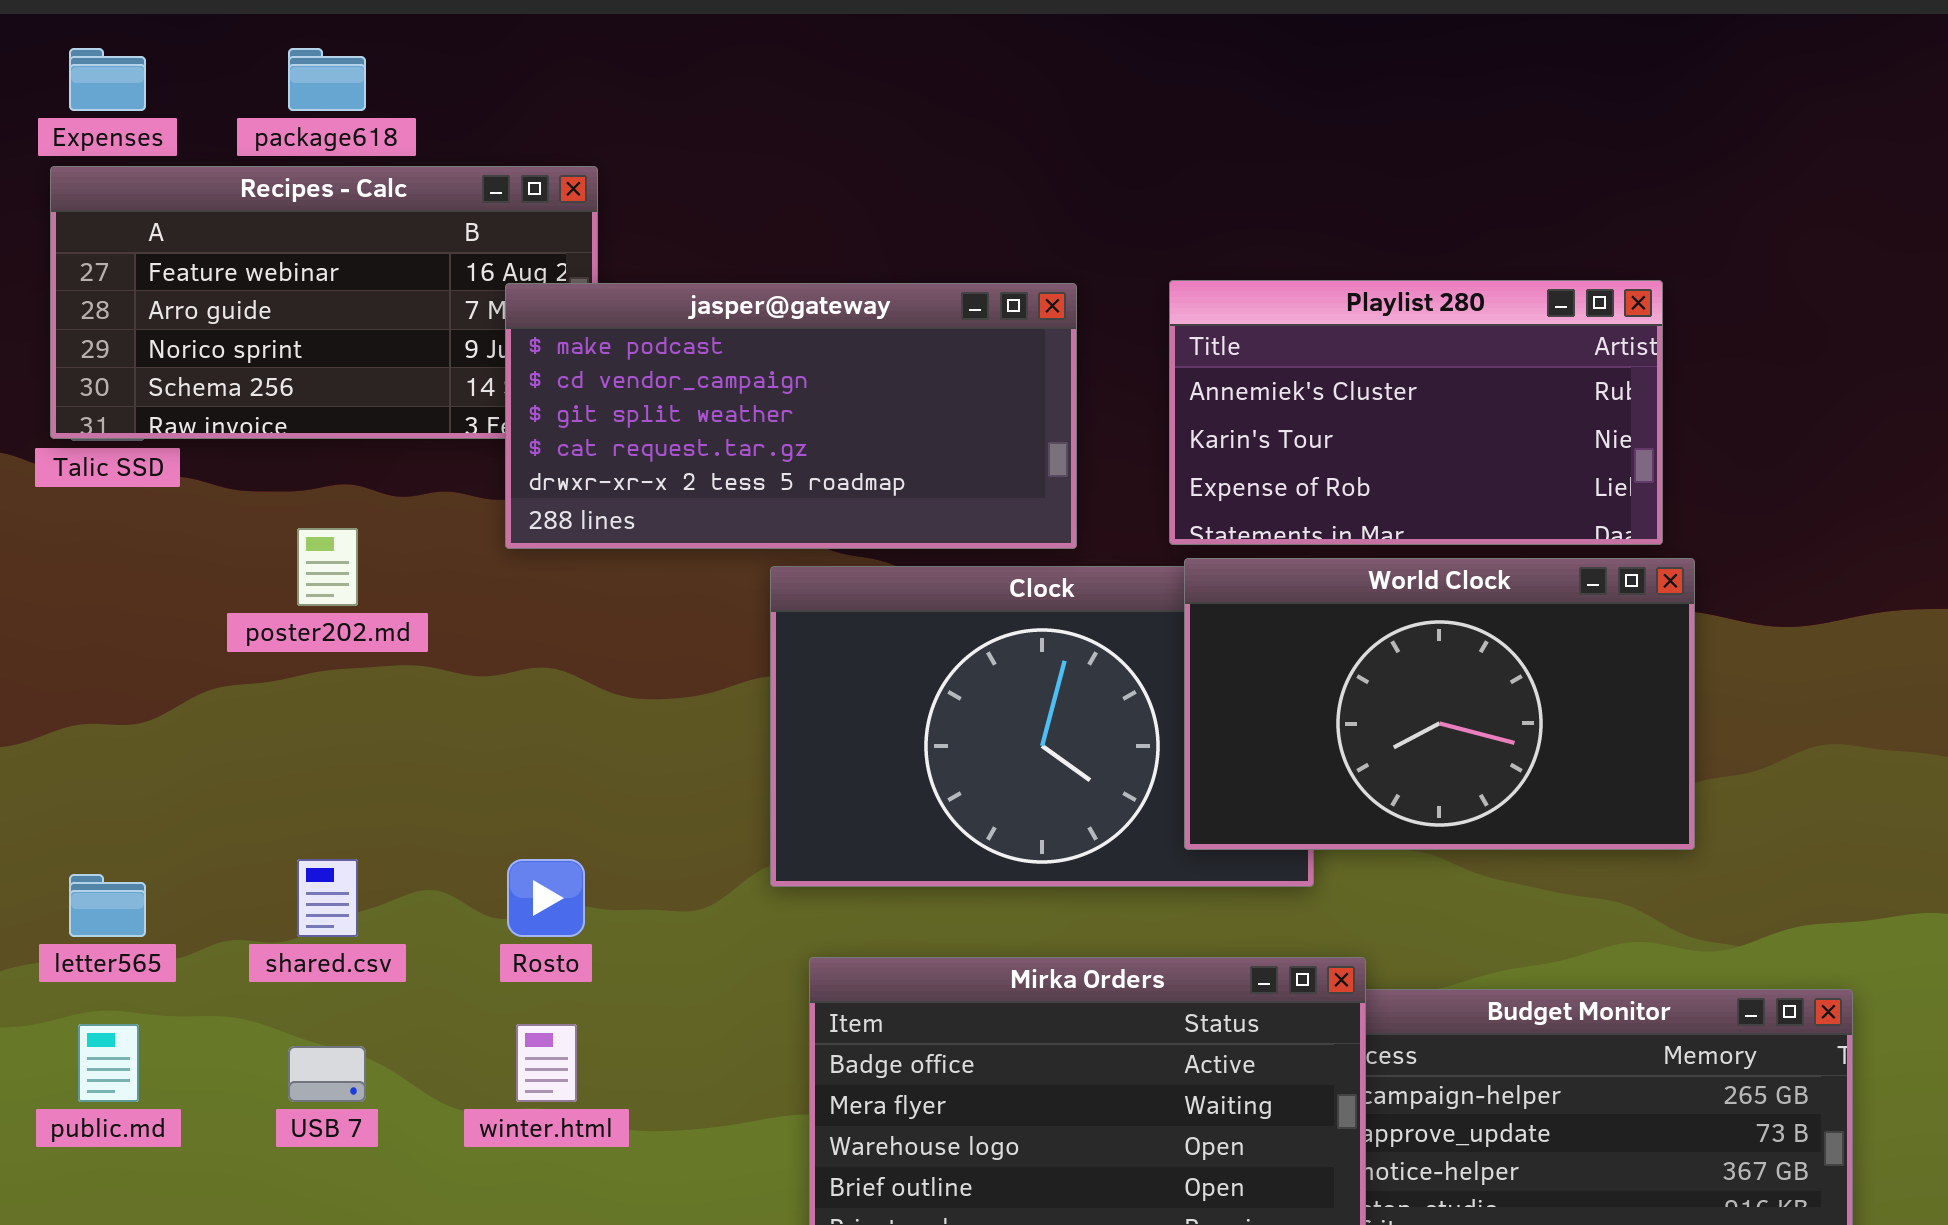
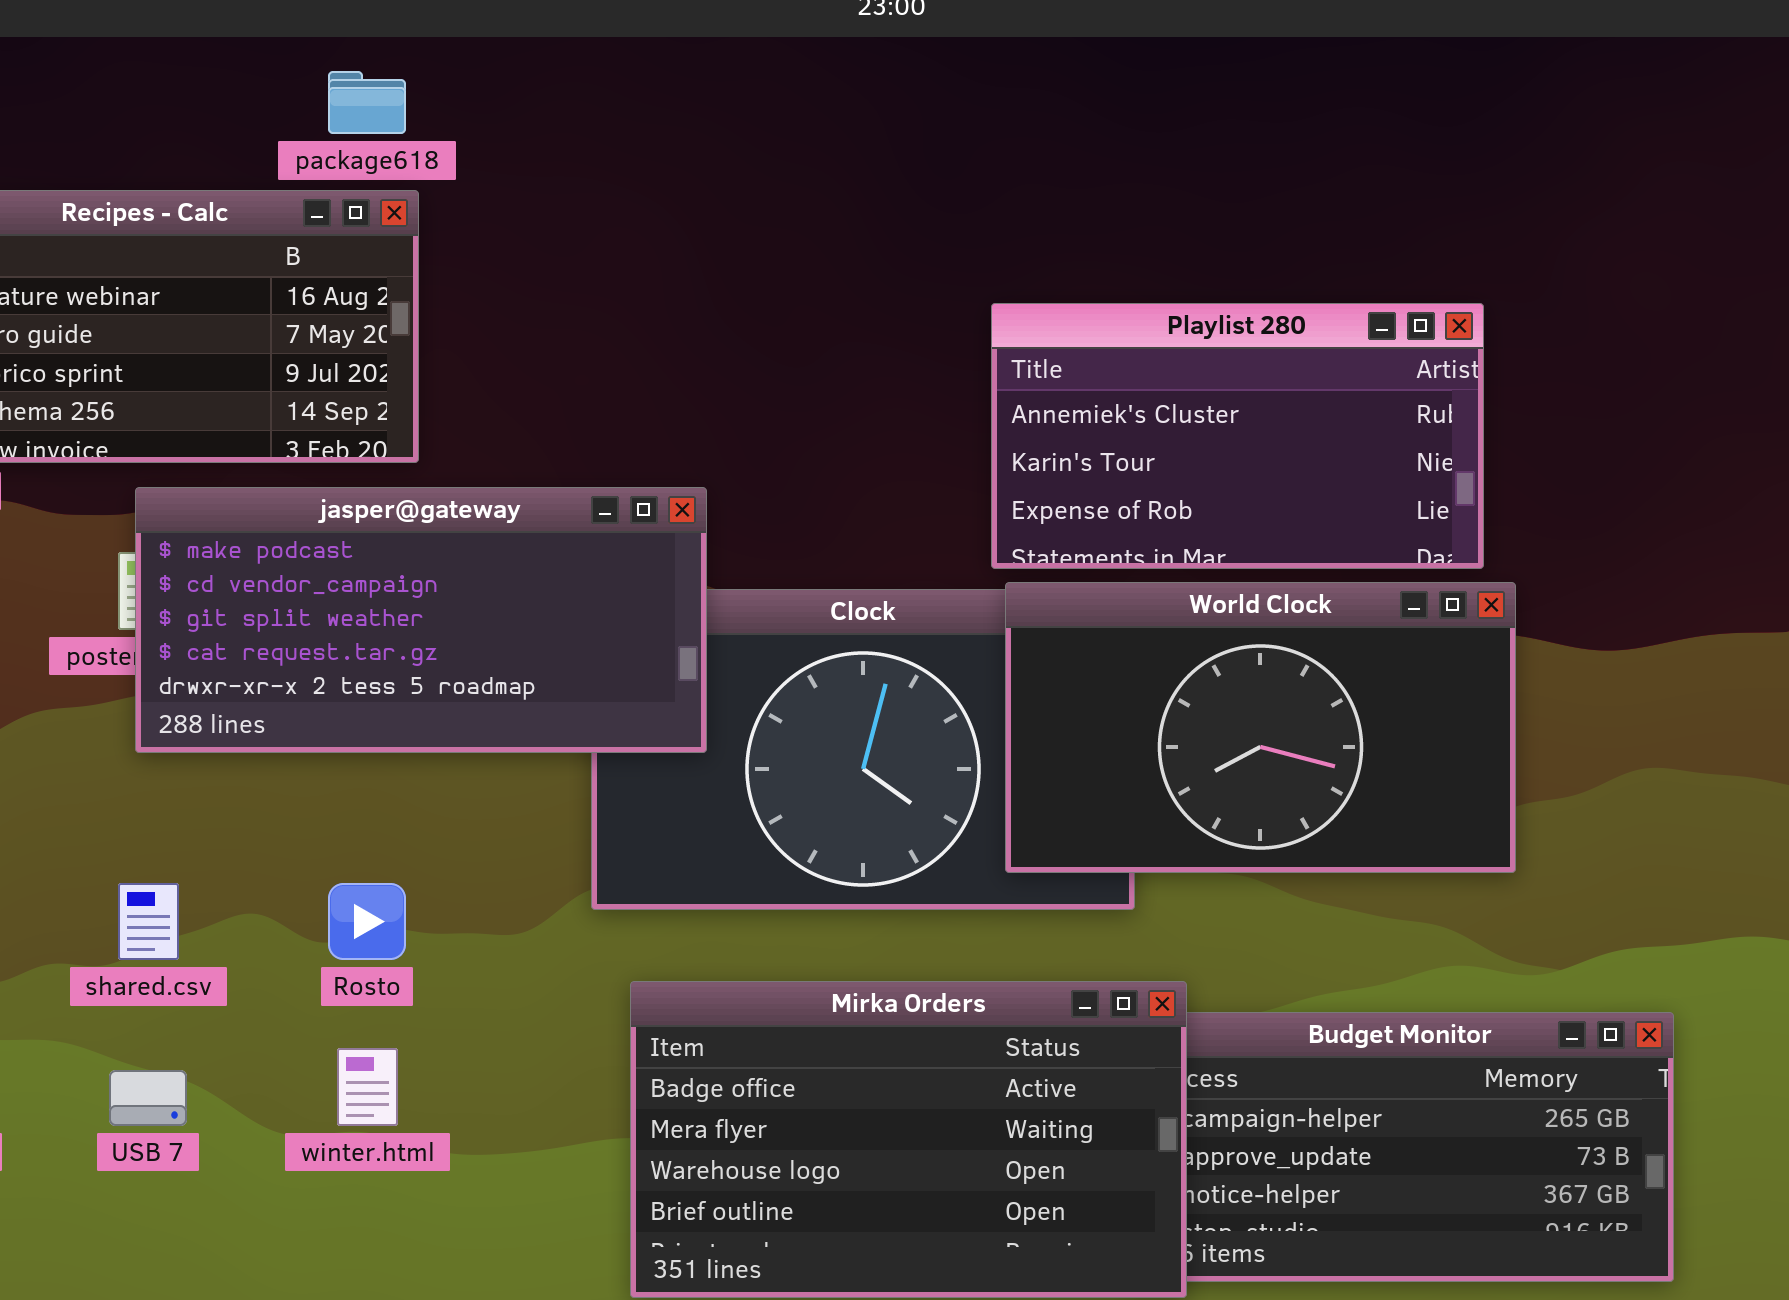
package618: [288,48,366,111] -> [328,71,406,134], moved
jasper@gateway: [505,283,1077,549] -> [135,487,707,753], moved

